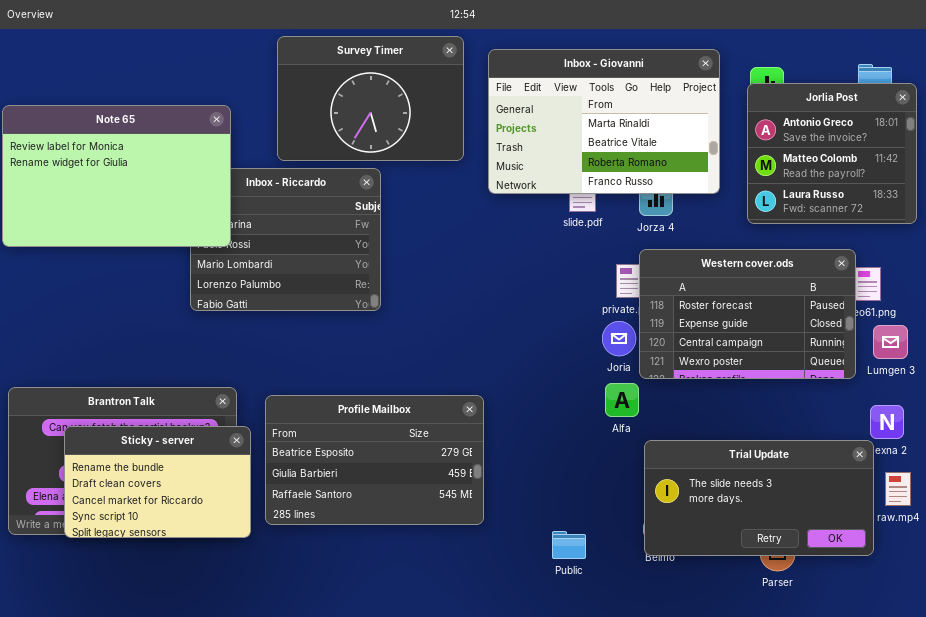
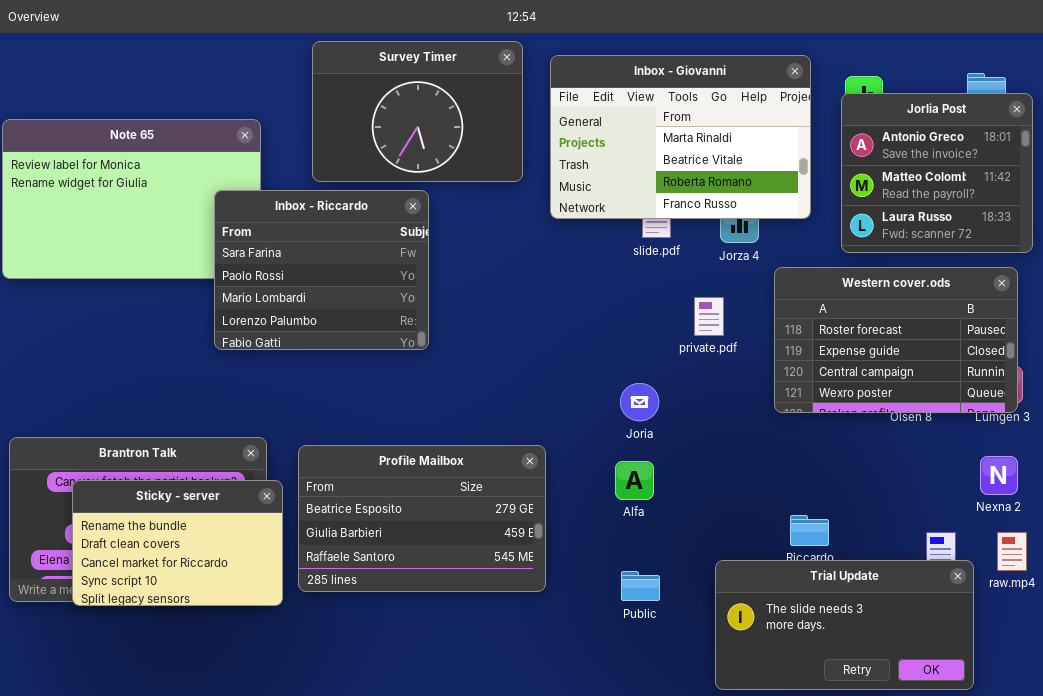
Inbox - Riccardo: [190,168,381,311] -> [214,190,429,350], raised
Western cover.ods: [639,249,856,379] -> [774,267,1018,413], moved
Joria: [602,321,636,356] -> [620,383,659,421], moved
Alfa: [605,383,639,417] -> [615,461,654,500], moved
Trial Update: [644,440,874,556] -> [715,560,974,690], moved
Public: [552,531,586,559] -> [621,571,660,601], moved

